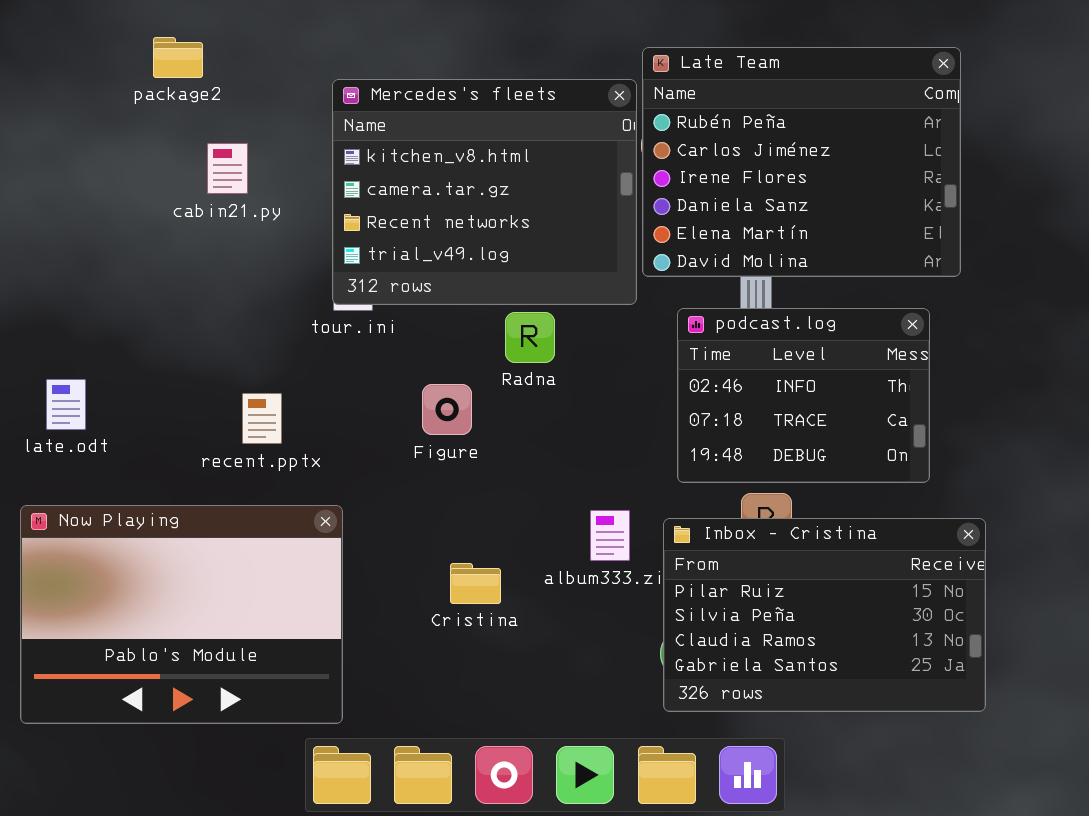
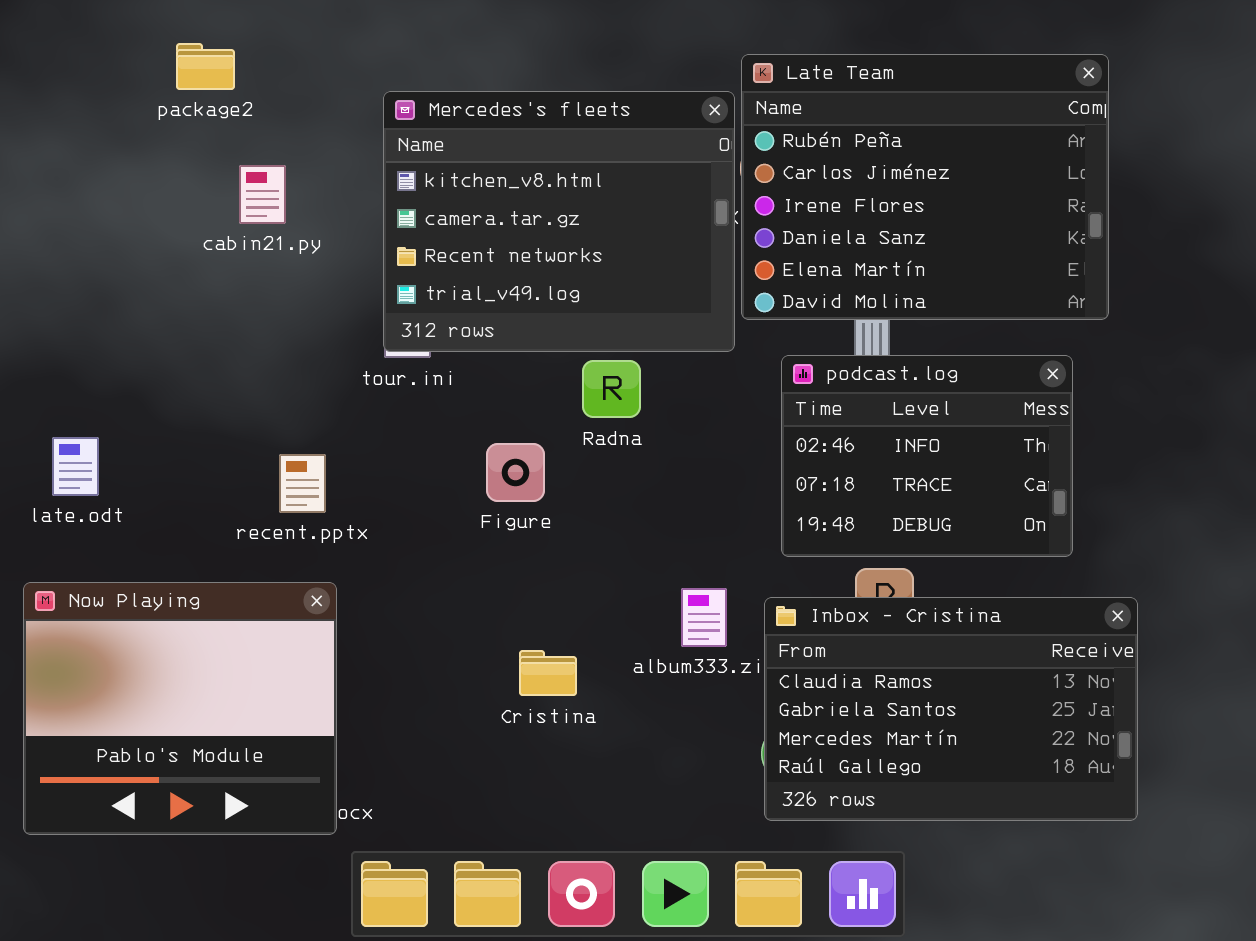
Now Playing: [20,505,343,724] -> [23,582,337,835], resized
Inbox - Cristina: [663,518,986,712] -> [764,597,1138,821], scrolled down 2 rows

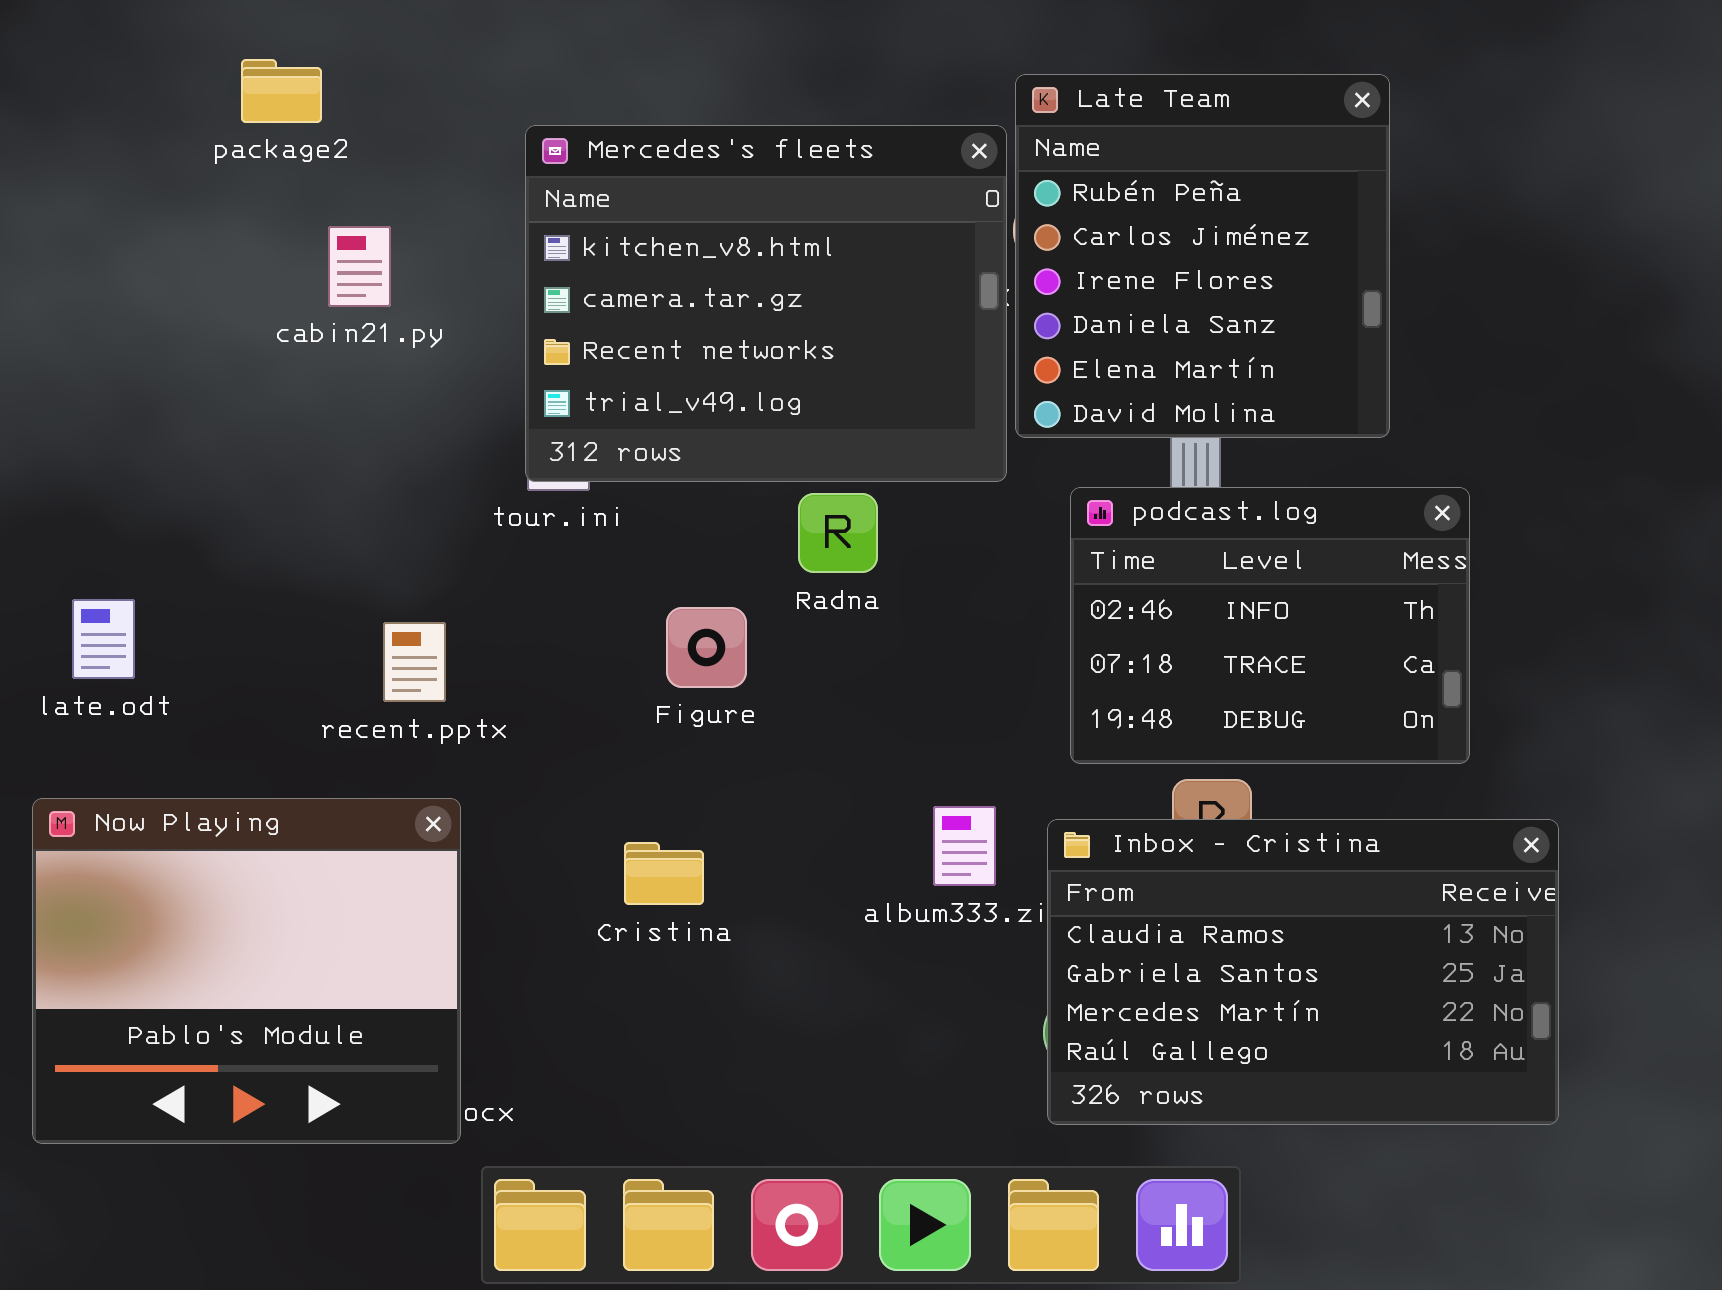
Late Team: [741,54,1109,320] -> [1015,74,1390,438], resized
Cristina: [519,650,577,696] -> [624,842,704,905], moved

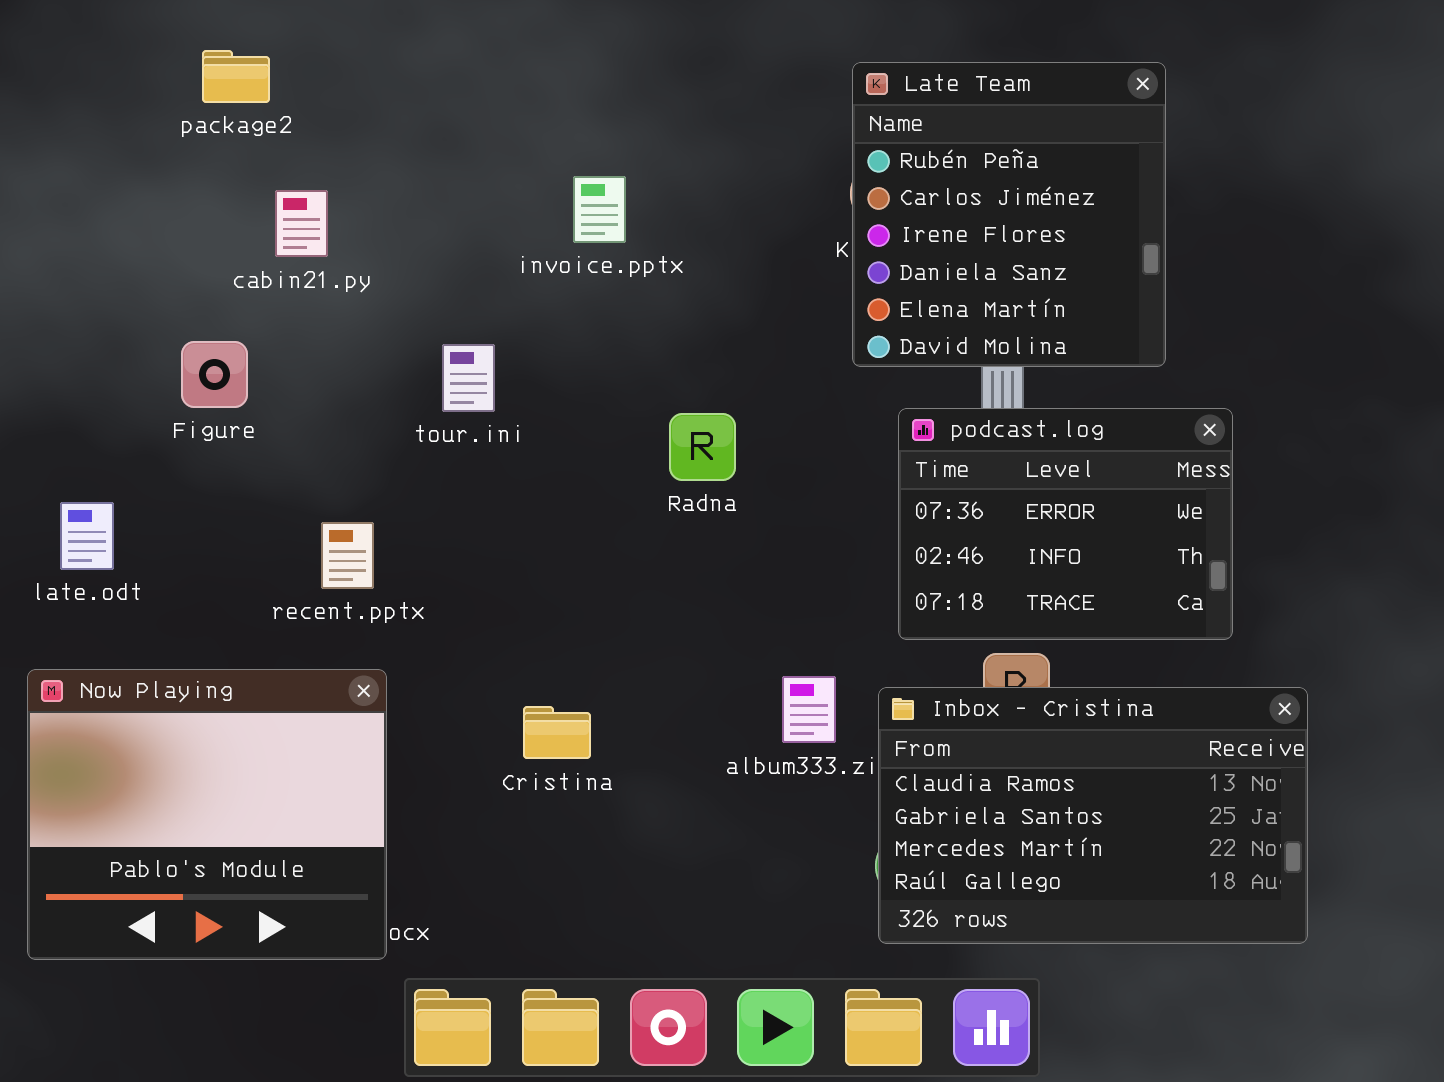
Mercedes's fleets: [525,125,1007,482] -> none, closed
podcast.log: [1070,487,1470,764] -> [898,408,1233,640], scrolled up 1 row
Figure: [666,607,747,688] -> [181,341,248,408], moved

